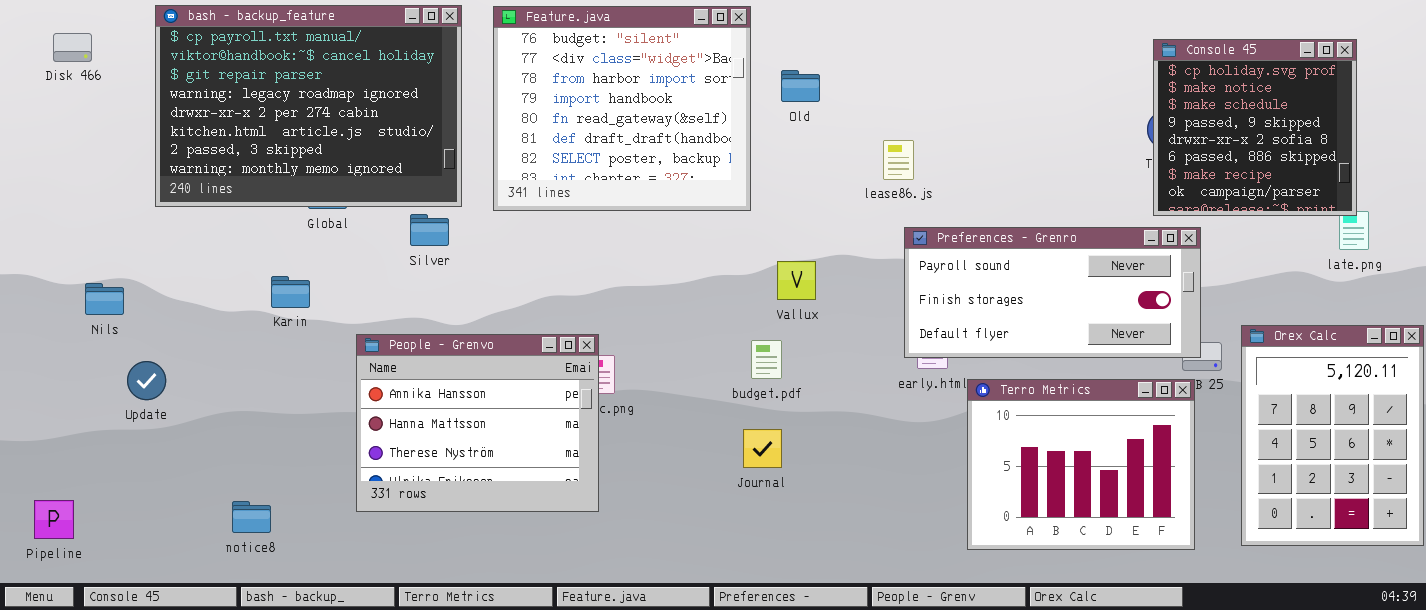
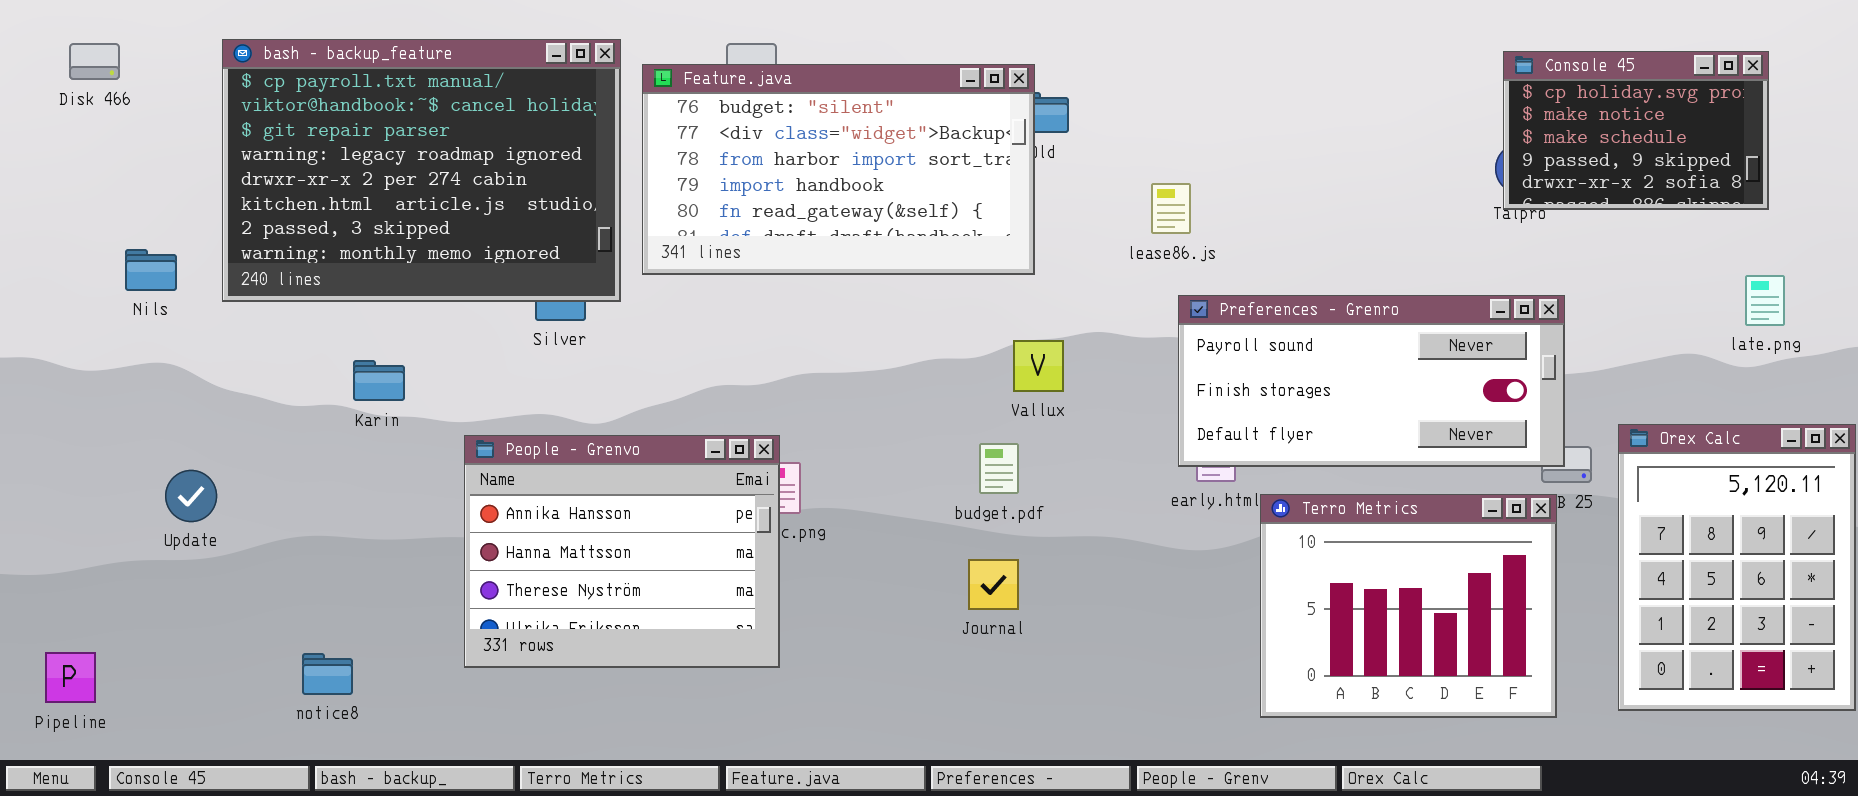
bash - backup_feature: [155,5,462,207] -> [222,39,621,302], moved
Feature.java: [493,6,751,211] -> [642,64,1035,275], resized
Console 45: [1153,39,1357,216] -> [1503,51,1769,210], resized
Nils: [85,283,124,315] -> [125,249,177,291], moved

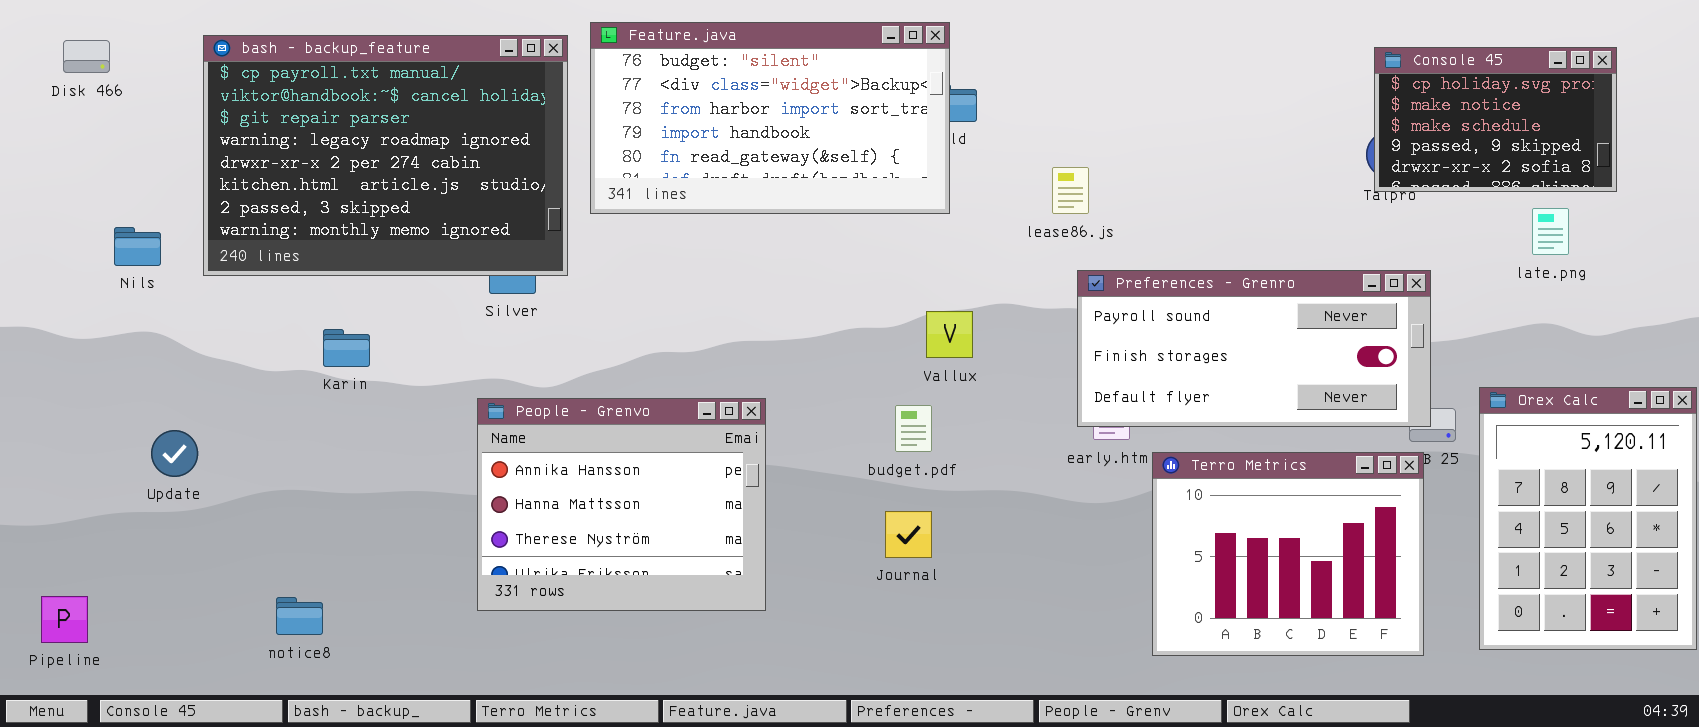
Feature.java: [642,64,1035,275] -> [590,22,950,214], moved
late.png: [1745,275,1785,326] -> [1532,208,1569,255], moved
People - Grenvo: [464,435,780,668] -> [477,398,766,611], moved

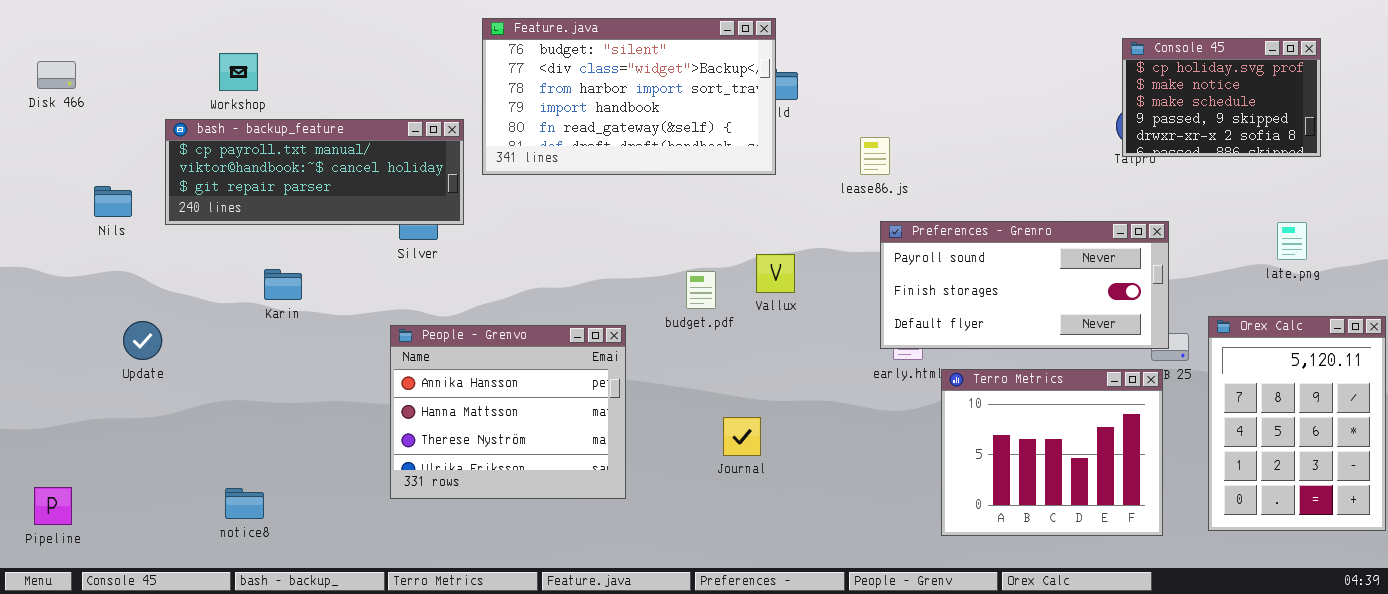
bash - backup_feature: [203,35,568,276] -> [165,119,464,225], resized
Disk 466: [63,40,110,73] -> [37,61,76,89], moved
late.png: [1532,208,1569,255] -> [1277,222,1307,260], moved
budget.pdf: [895,405,932,452] -> [686,271,716,309], moved
Update: [151,430,198,477] -> [123,321,162,360], moved

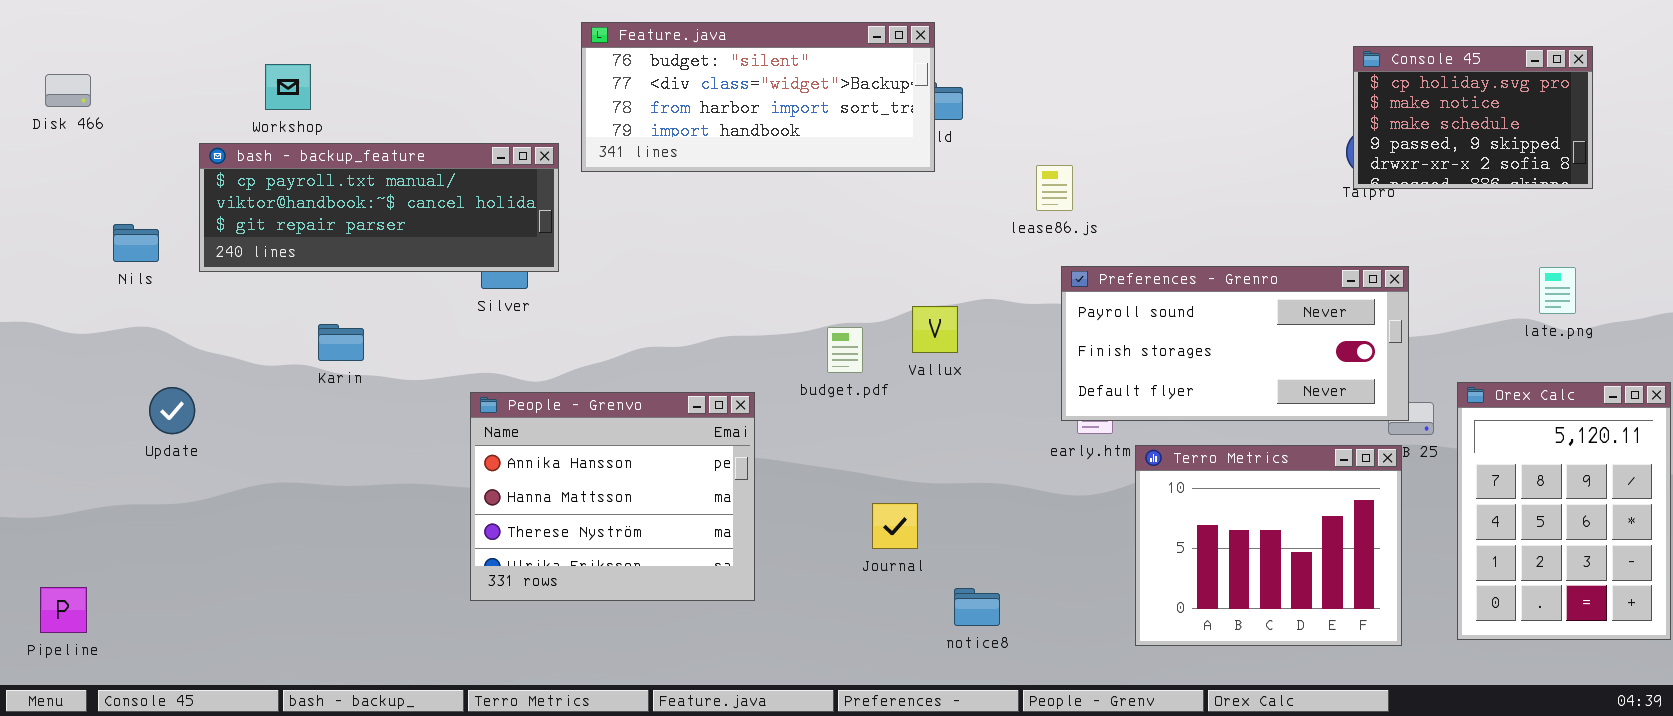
Feature.java: [482,18,776,175] -> [581,22,935,172], resized
notice8: [225,488,264,519] -> [954,588,1000,626], moved

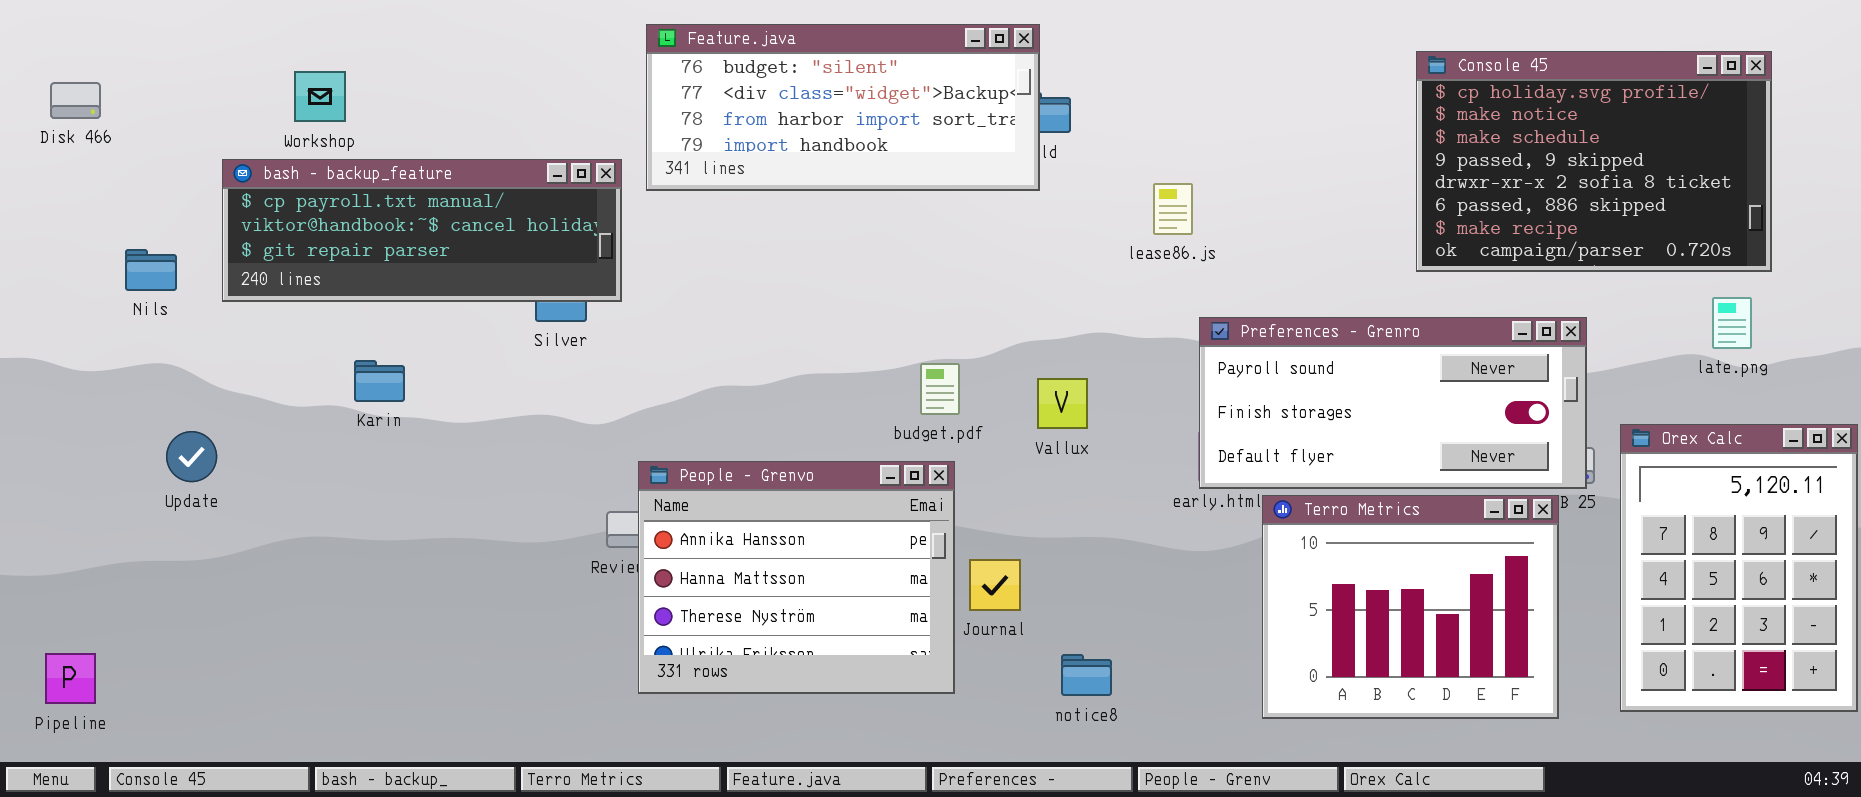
Console 45: [1353,46,1593,189] -> [1416,51,1772,272], resized
Preferences - Grenro: [1061,266,1409,421] -> [1199,317,1587,489], moved
Vallux: [912,306,958,353] -> [1037,378,1088,429], moved
People - Grenvo: [470,392,755,601] -> [638,461,955,694], moved

